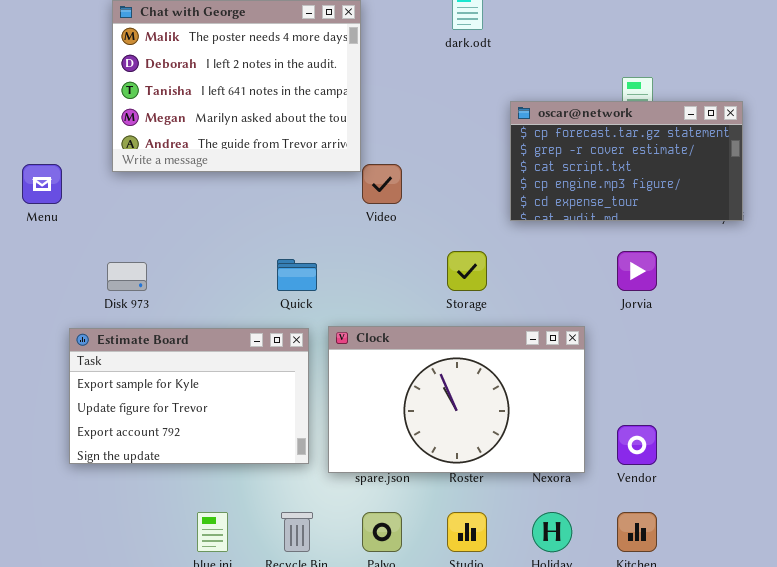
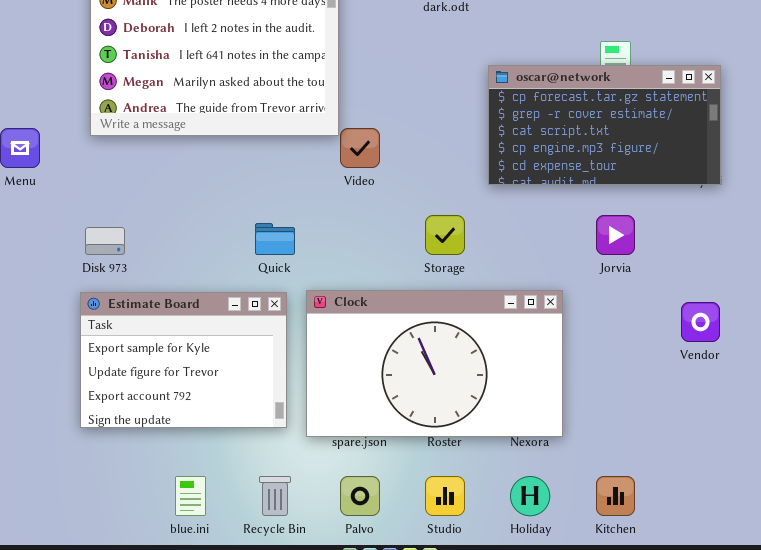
Estimate Board: [69,328,309,464] -> [80,292,287,428], resized
Vendor: [617,425,657,465] -> [681,302,720,342], moved

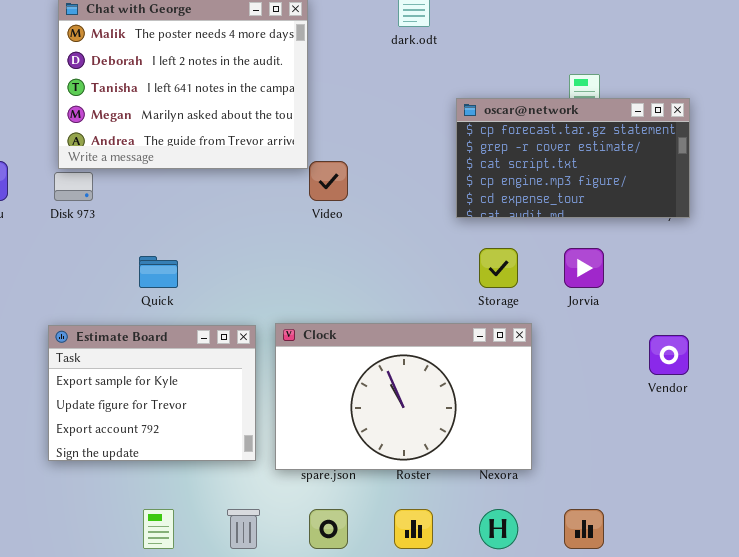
Storage: [425,215,465,255] -> [479,248,518,288], moved
Quick: [255,223,295,255] -> [139,256,178,288], moved
Disk 973: [85,227,125,255] -> [54,172,93,201], moved

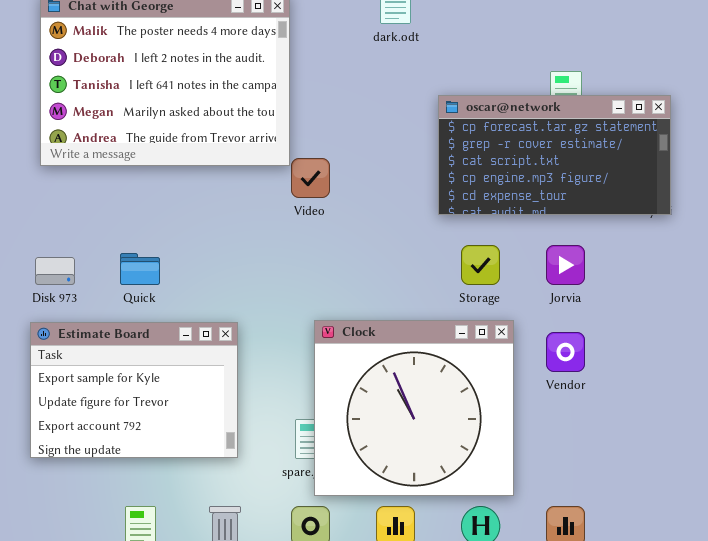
Disk 973: [54,172,93,201] -> [35,257,75,285], moved
Clock: [275,323,532,470] -> [314,320,514,496], resized
Vendor: [649,335,689,375] -> [546,332,585,372], moved

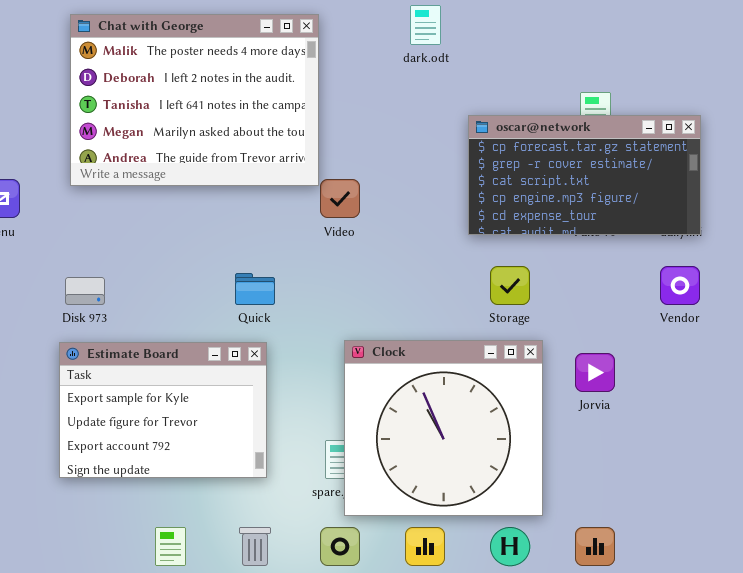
Jorvia: [546,245,585,285] -> [575,353,615,392], moved
Quick: [120,253,160,285] -> [235,273,275,305], moved
Vendor: [546,332,585,372] -> [660,266,700,305], moved

